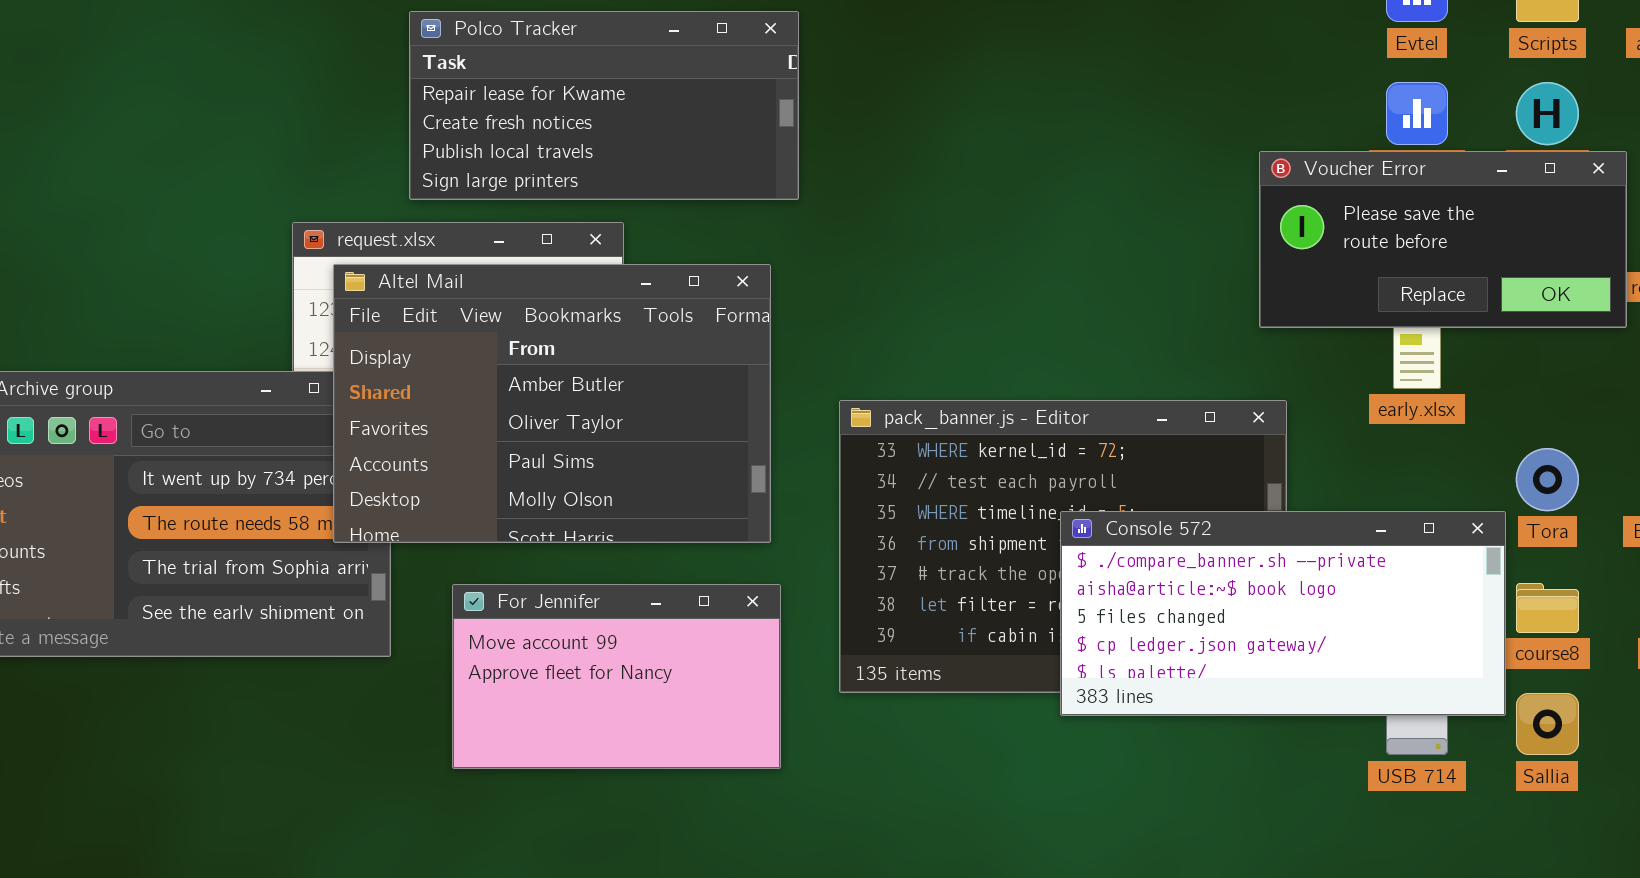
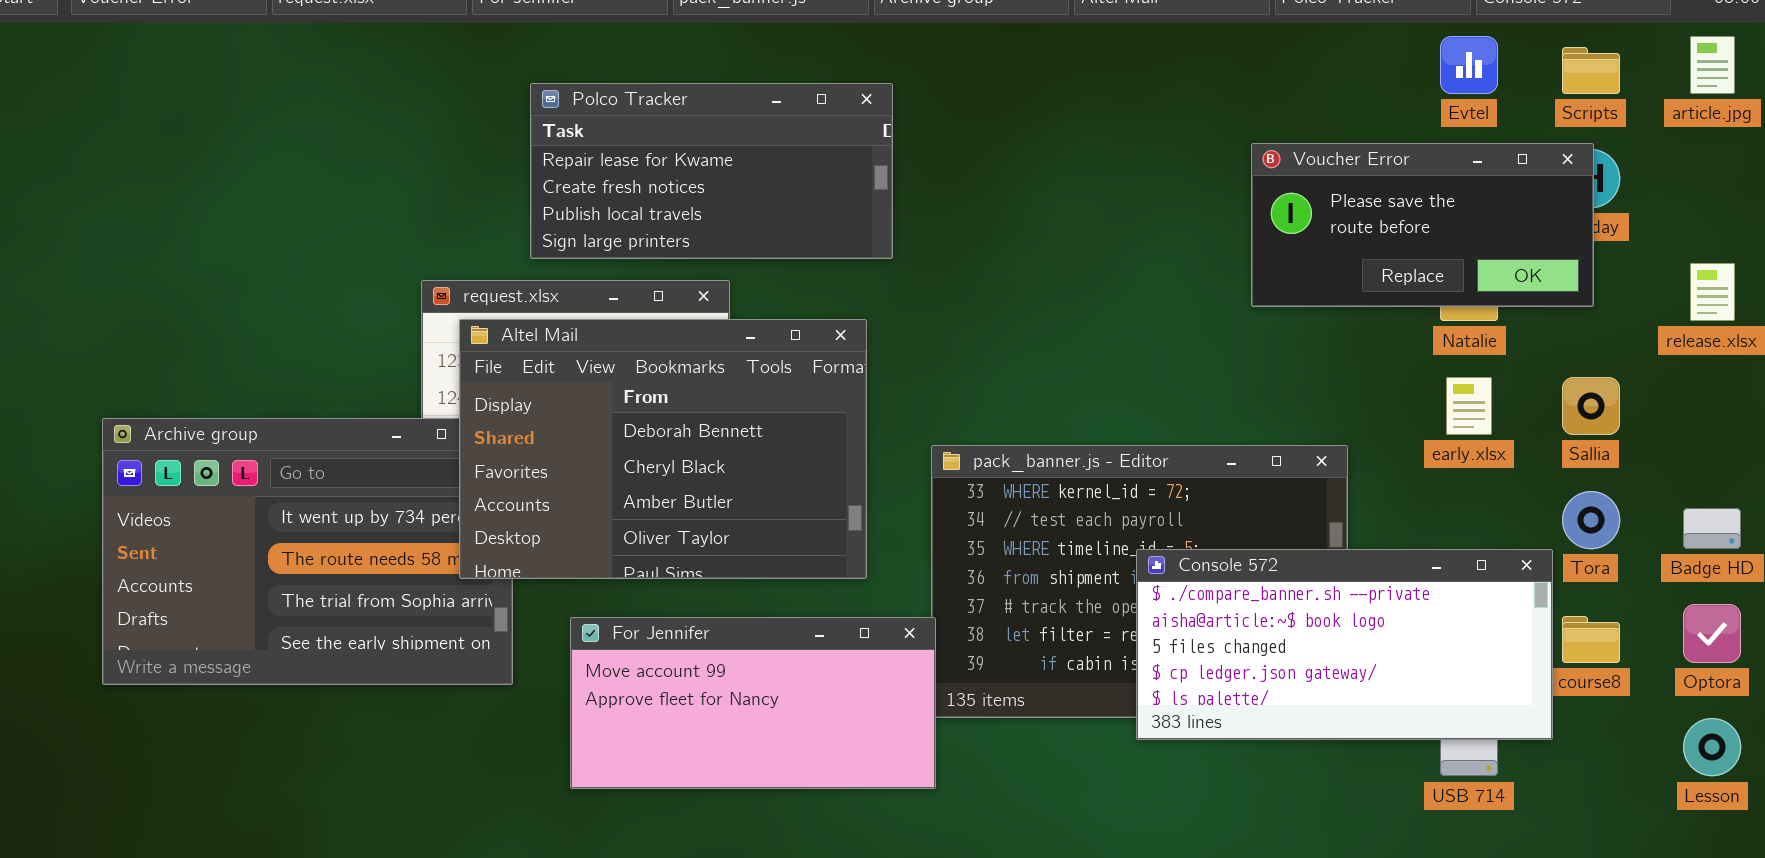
Voucher Error: [1259,151,1627,328] -> [1251,143,1594,307], moved
Altel Mail: [333,264,771,543] -> [459,319,867,579], scrolled up 2 rows
For Jennifer: [452,584,781,769] -> [570,617,936,789], resized
Sallia: [1516,693,1579,755] -> [1562,377,1620,435], moved

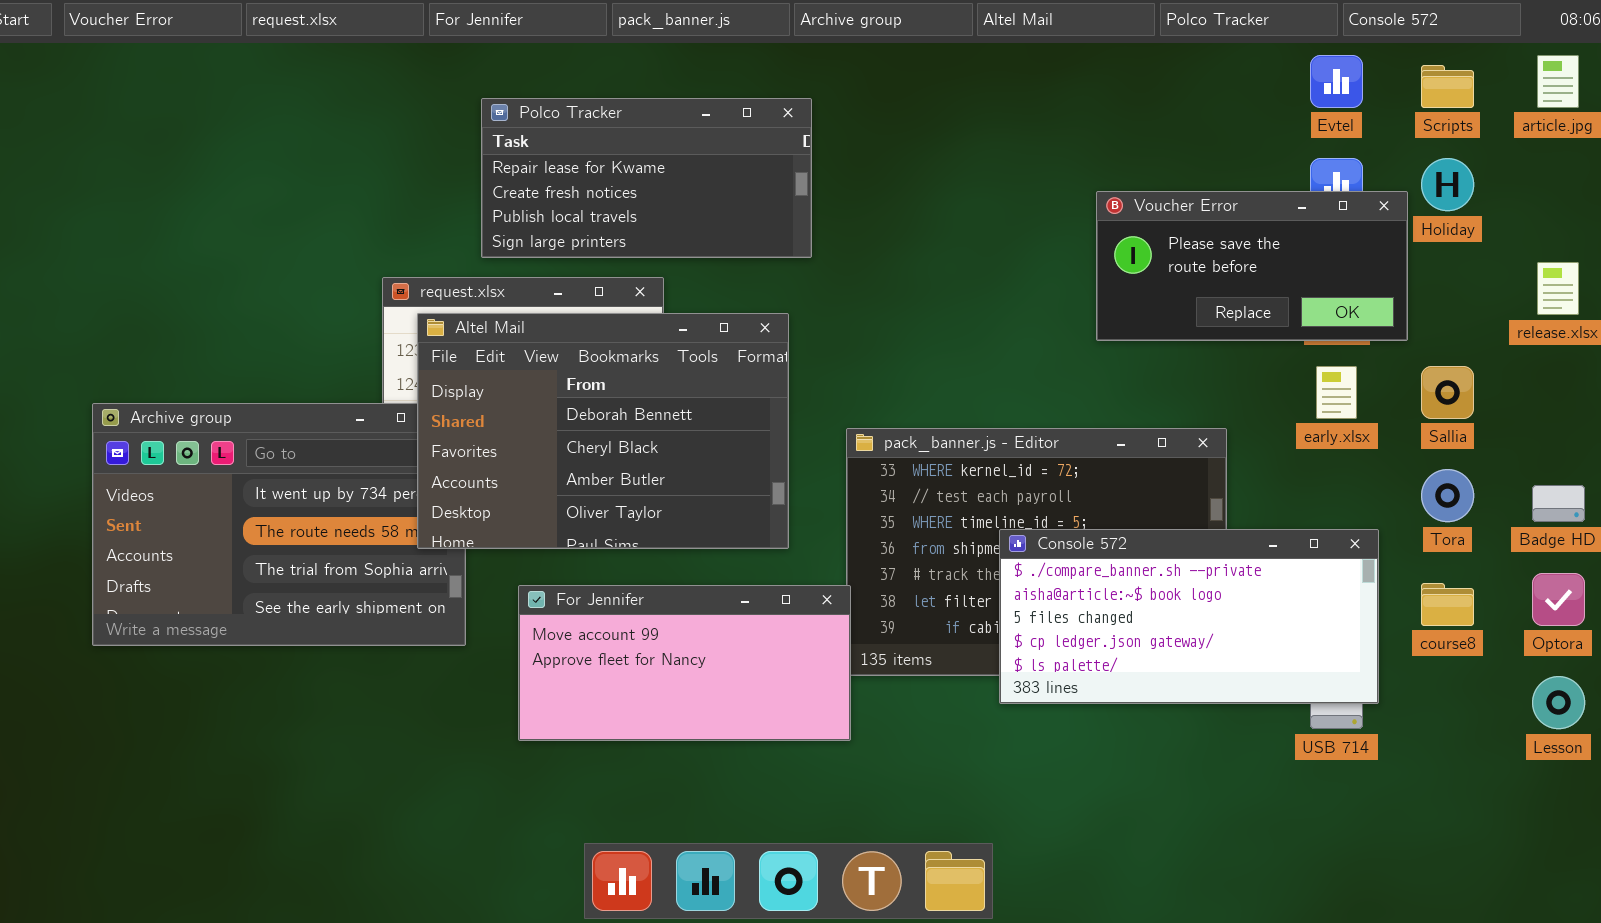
Voucher Error: [1251,143,1594,307] -> [1096,191,1408,341], moved
Console 572: [1136,549,1553,740] -> [999,529,1379,704], moved

